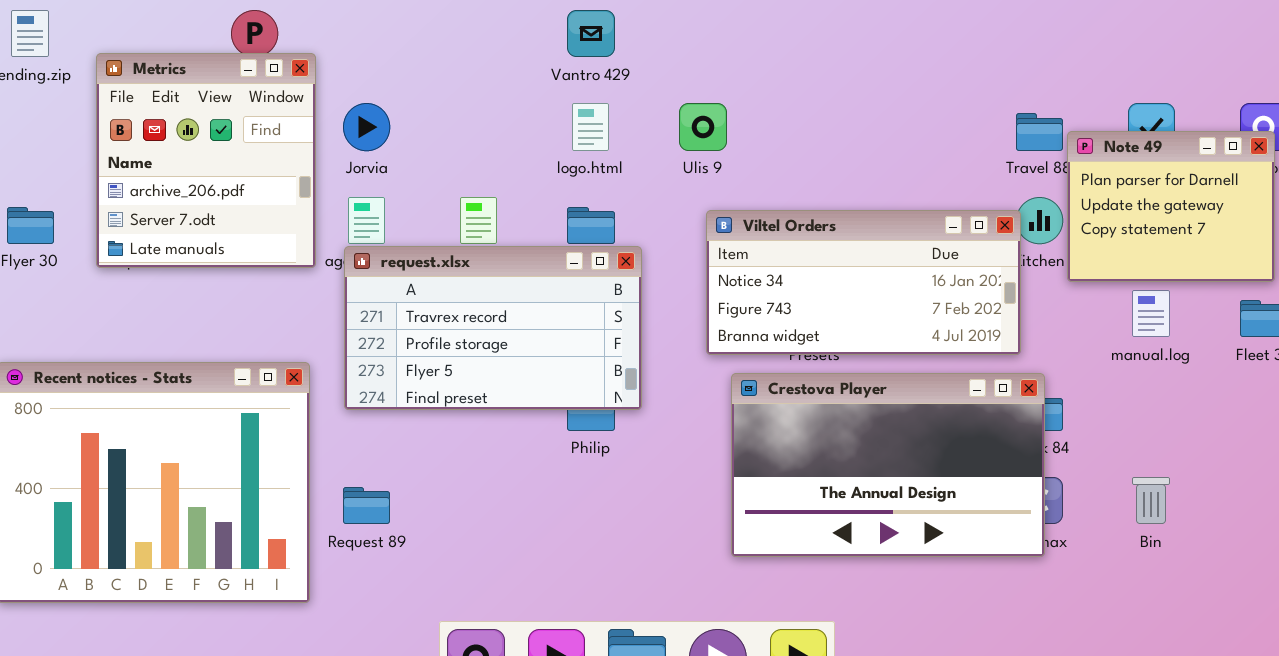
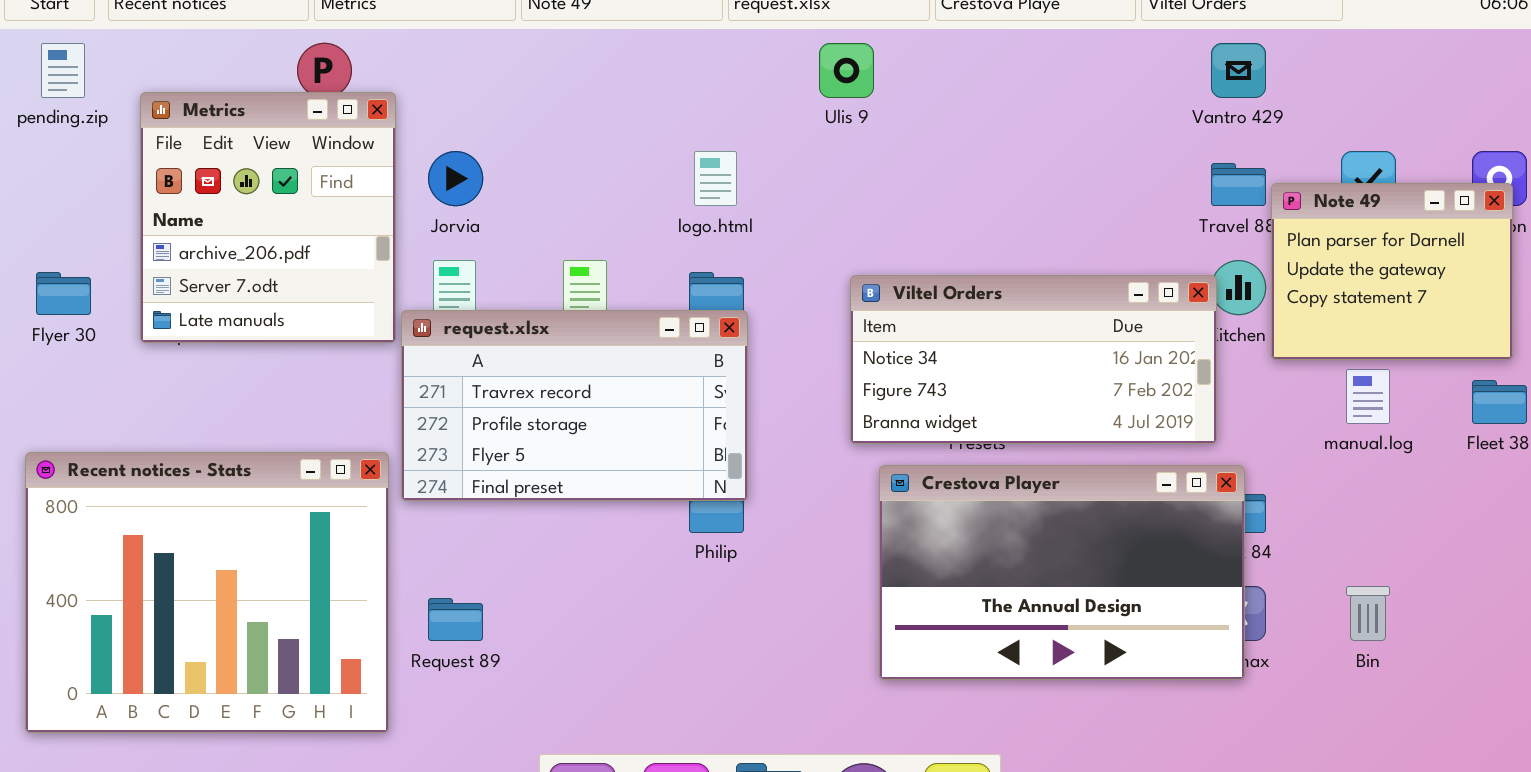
Vantro 429: [567,10,615,57] -> [1211,43,1266,98], moved
Ulis 9: [679,103,727,151] -> [819,43,874,98], moved
request.xlsx: [344,246,642,410] -> [401,310,748,501], moved

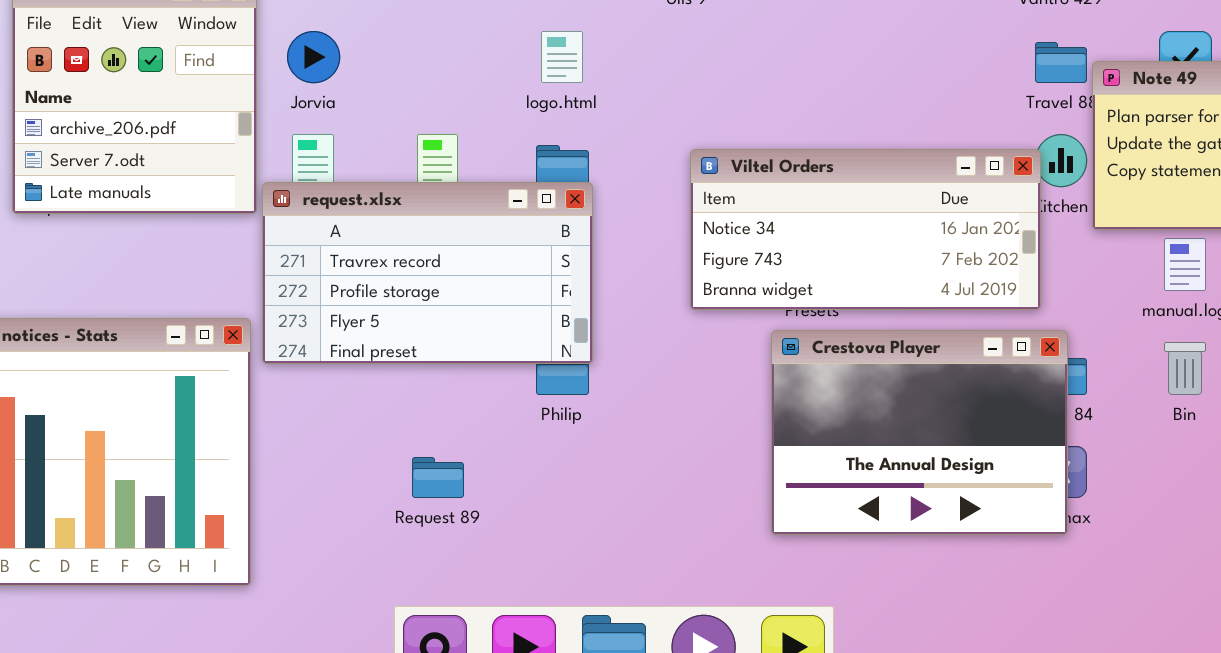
Crestova Player: [879,465,1245,680] -> [771,330,1068,535], resized
Bin: [1346,586,1390,641] -> [1164,342,1206,395], moved
Request 89: [428,598,483,641] -> [412,457,464,498], moved

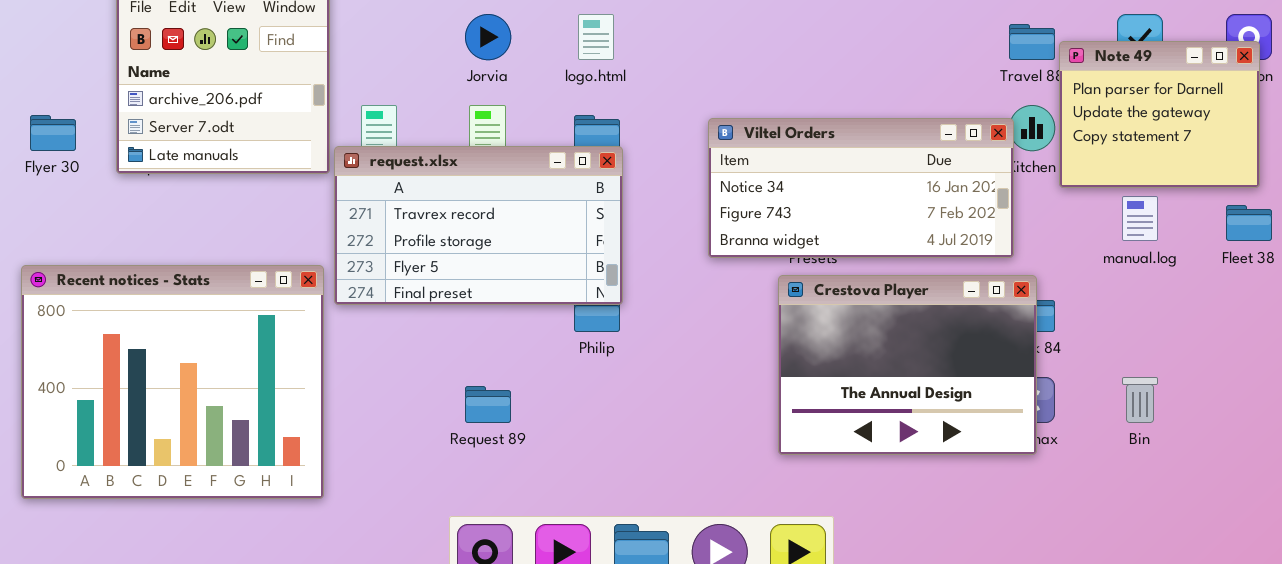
Jorvia: [287,31,340,83] -> [465,14,511,60], moved
Bin: [1164,342,1206,395] -> [1122,377,1158,423], moved

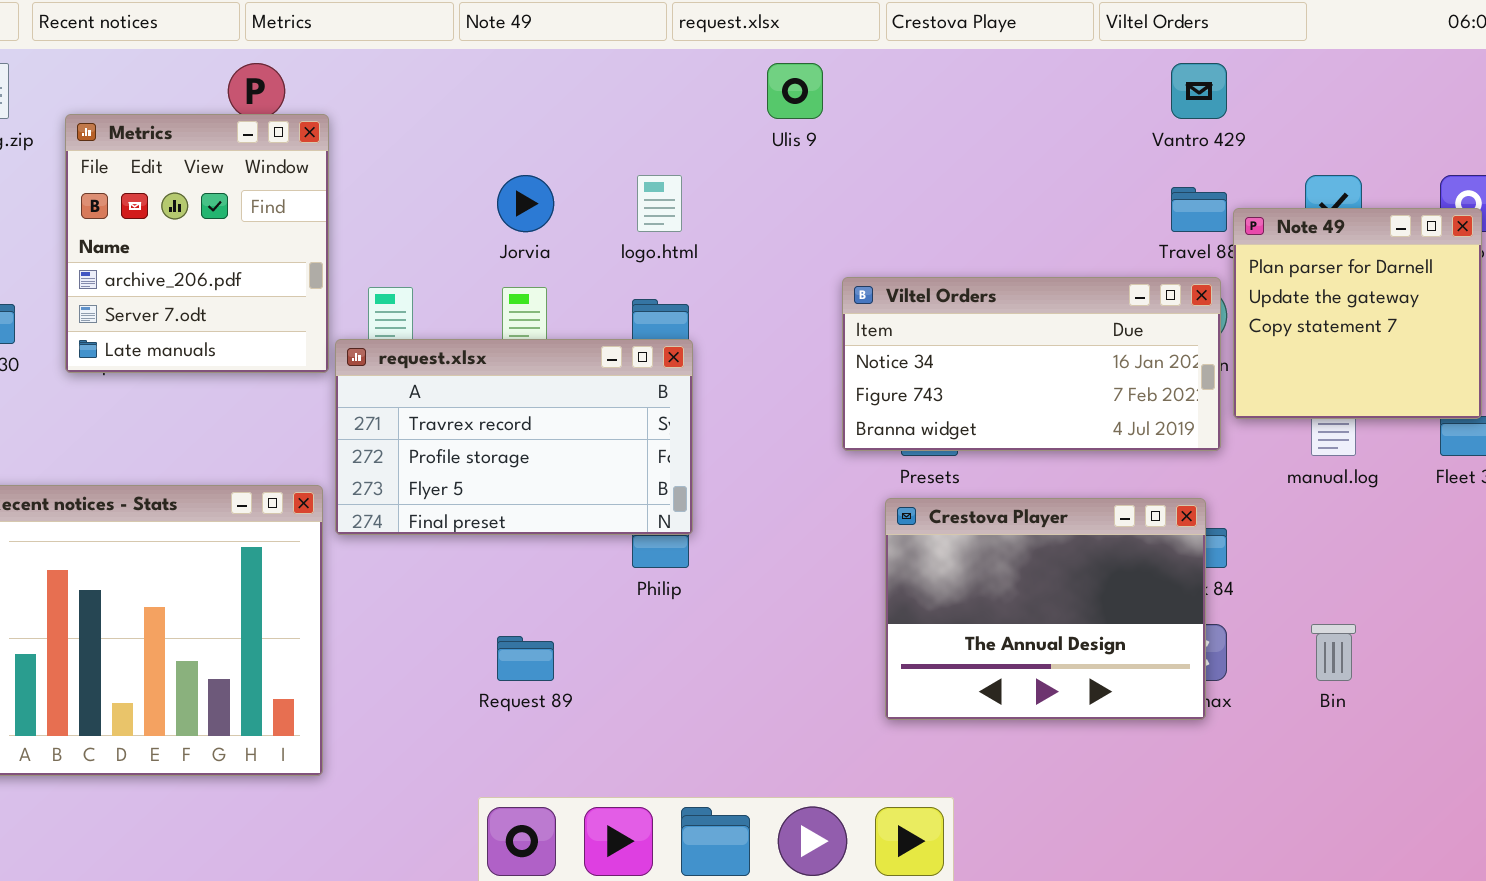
Note 49: [1059,41,1260,188] -> [1233,208,1482,419], resized
Viltel Orders: [708,118,1014,258] -> [842,277,1221,451], moved

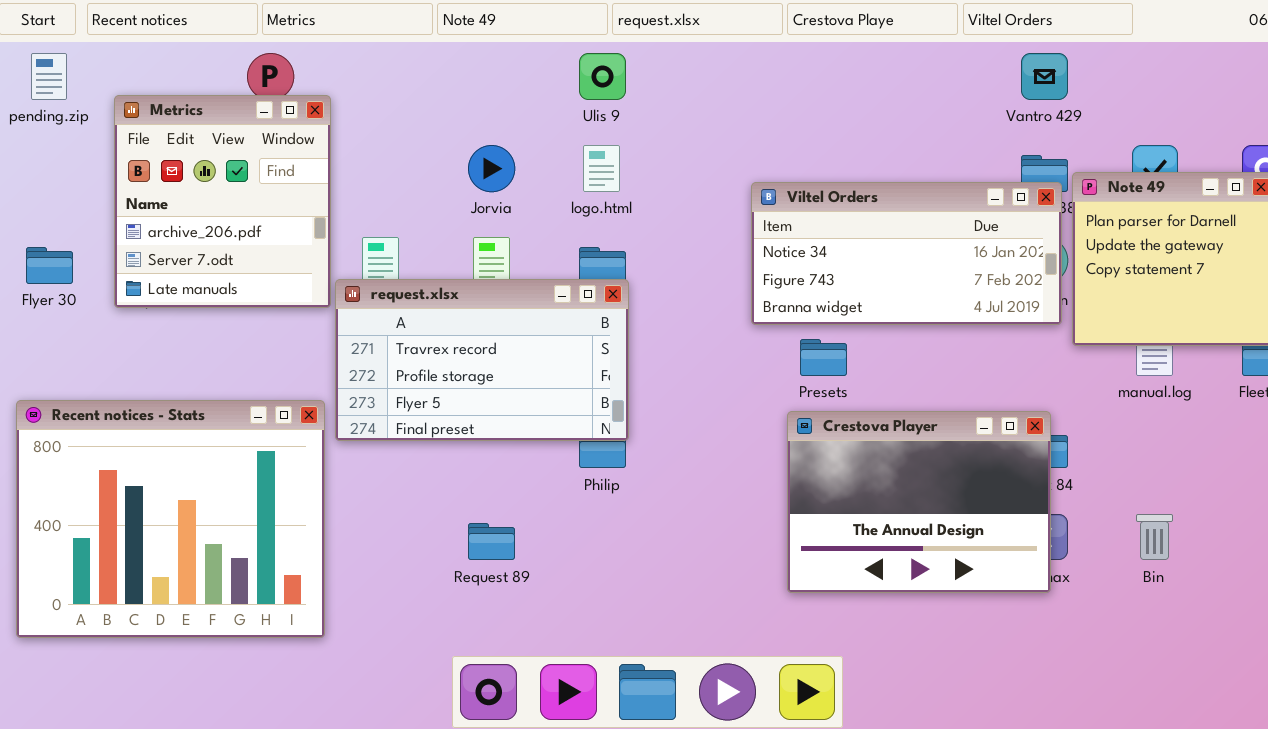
Ulis 9: [767,63,823,119] -> [579,53,626,100], moved
Viltel Orders: [842,277,1221,451] -> [751,182,1062,325], moved

